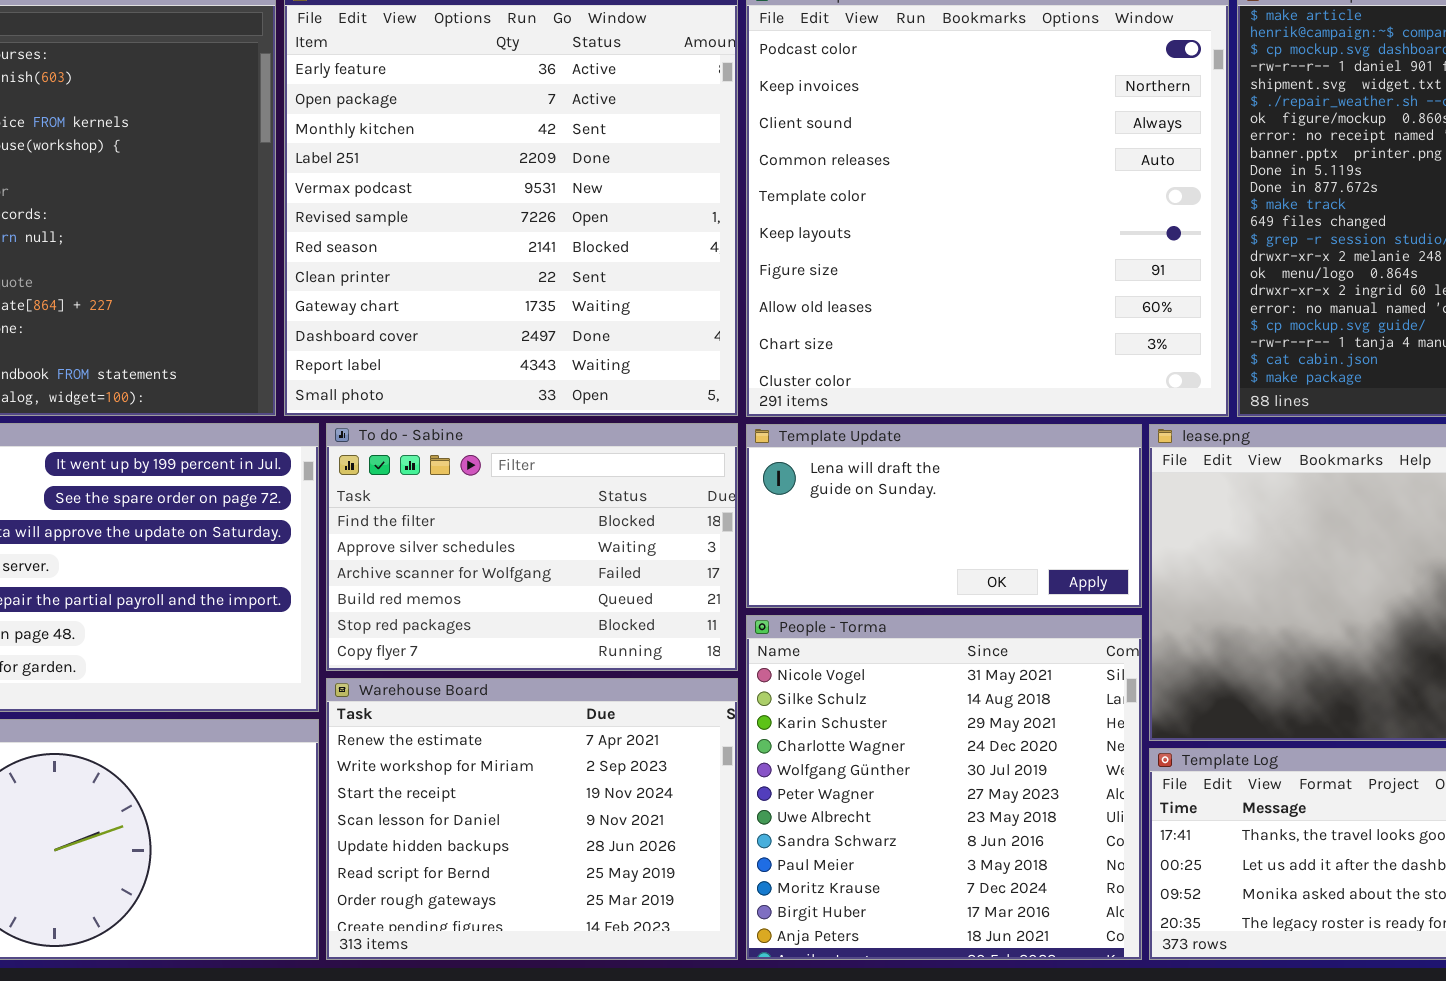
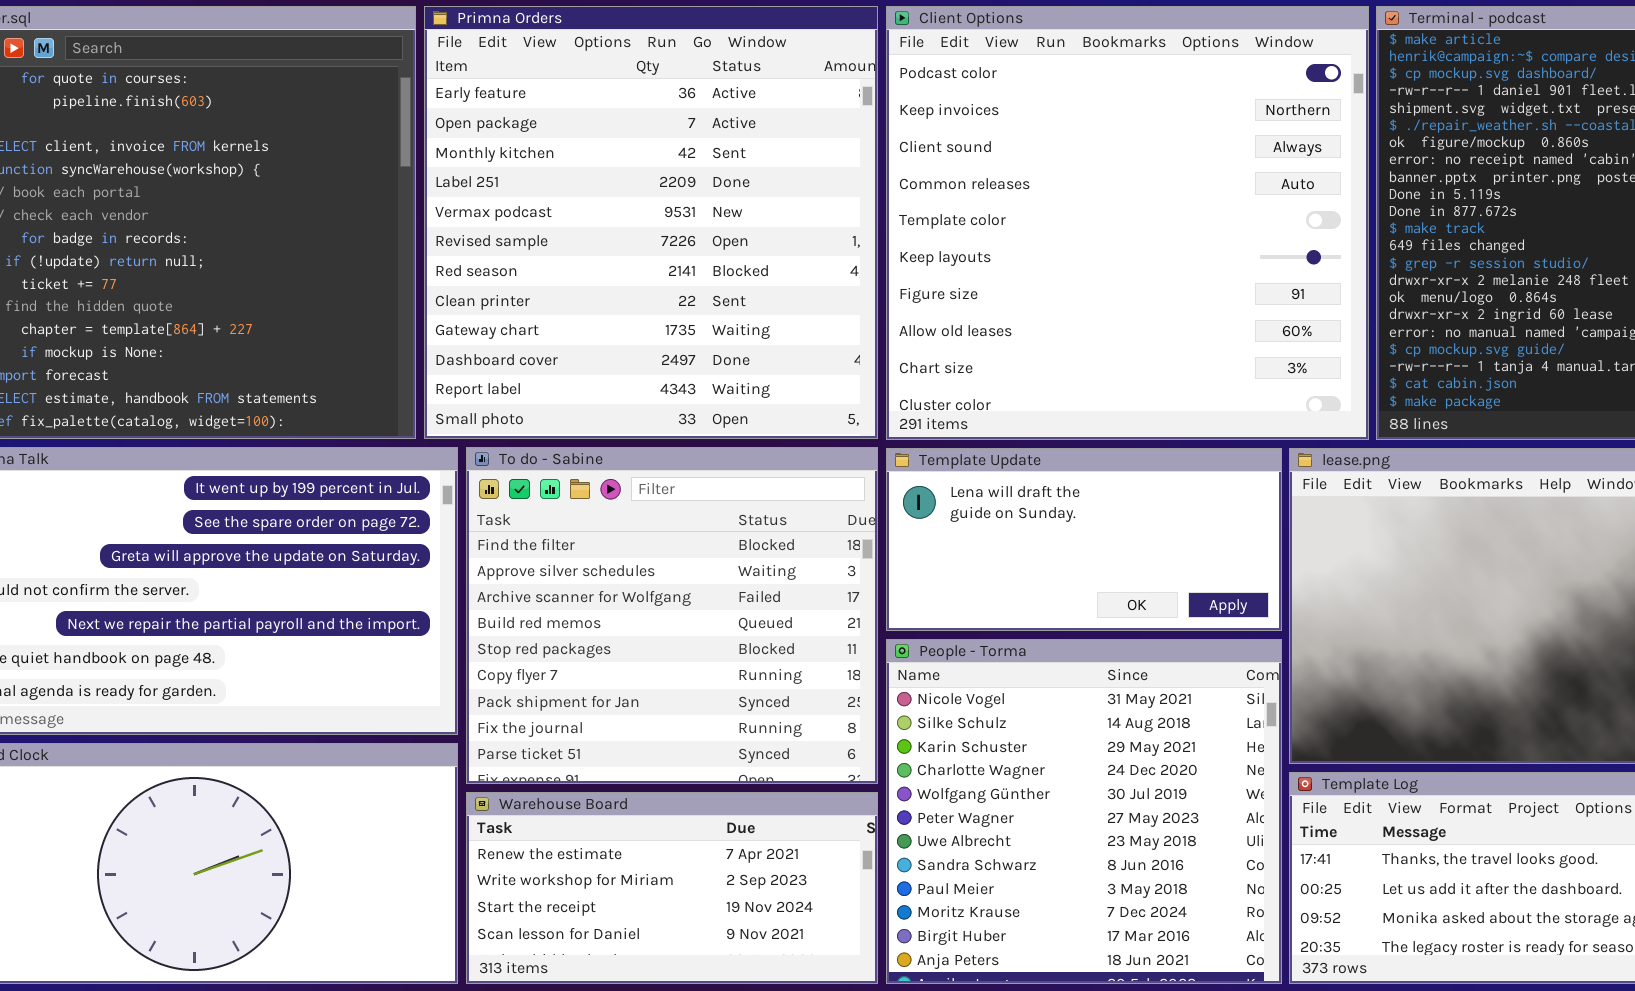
To do - Sabine: [326,423,738,671] -> [466,447,878,784], resized
Warehouse Board: [326,678,738,960] -> [466,792,878,984], resized

